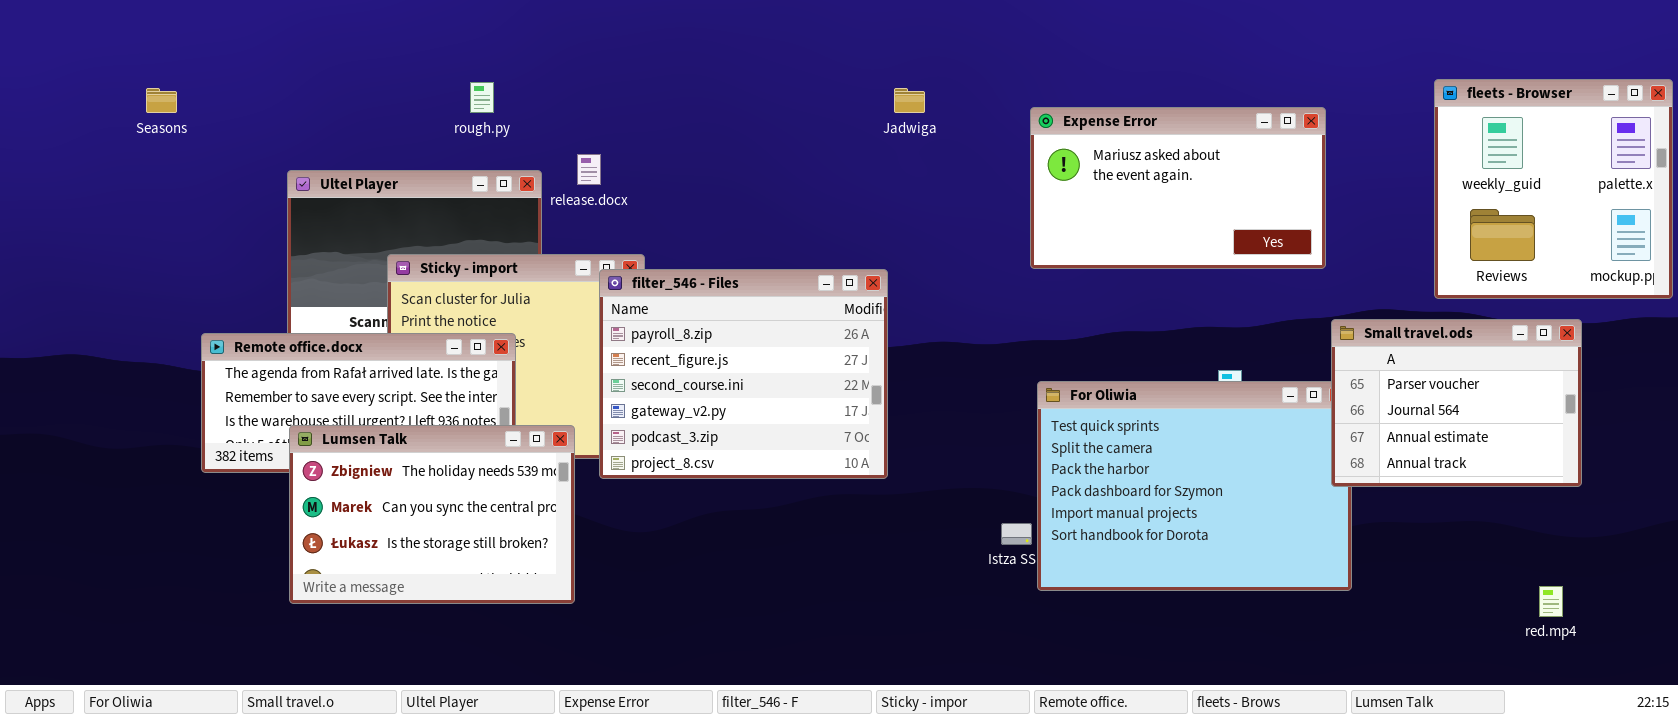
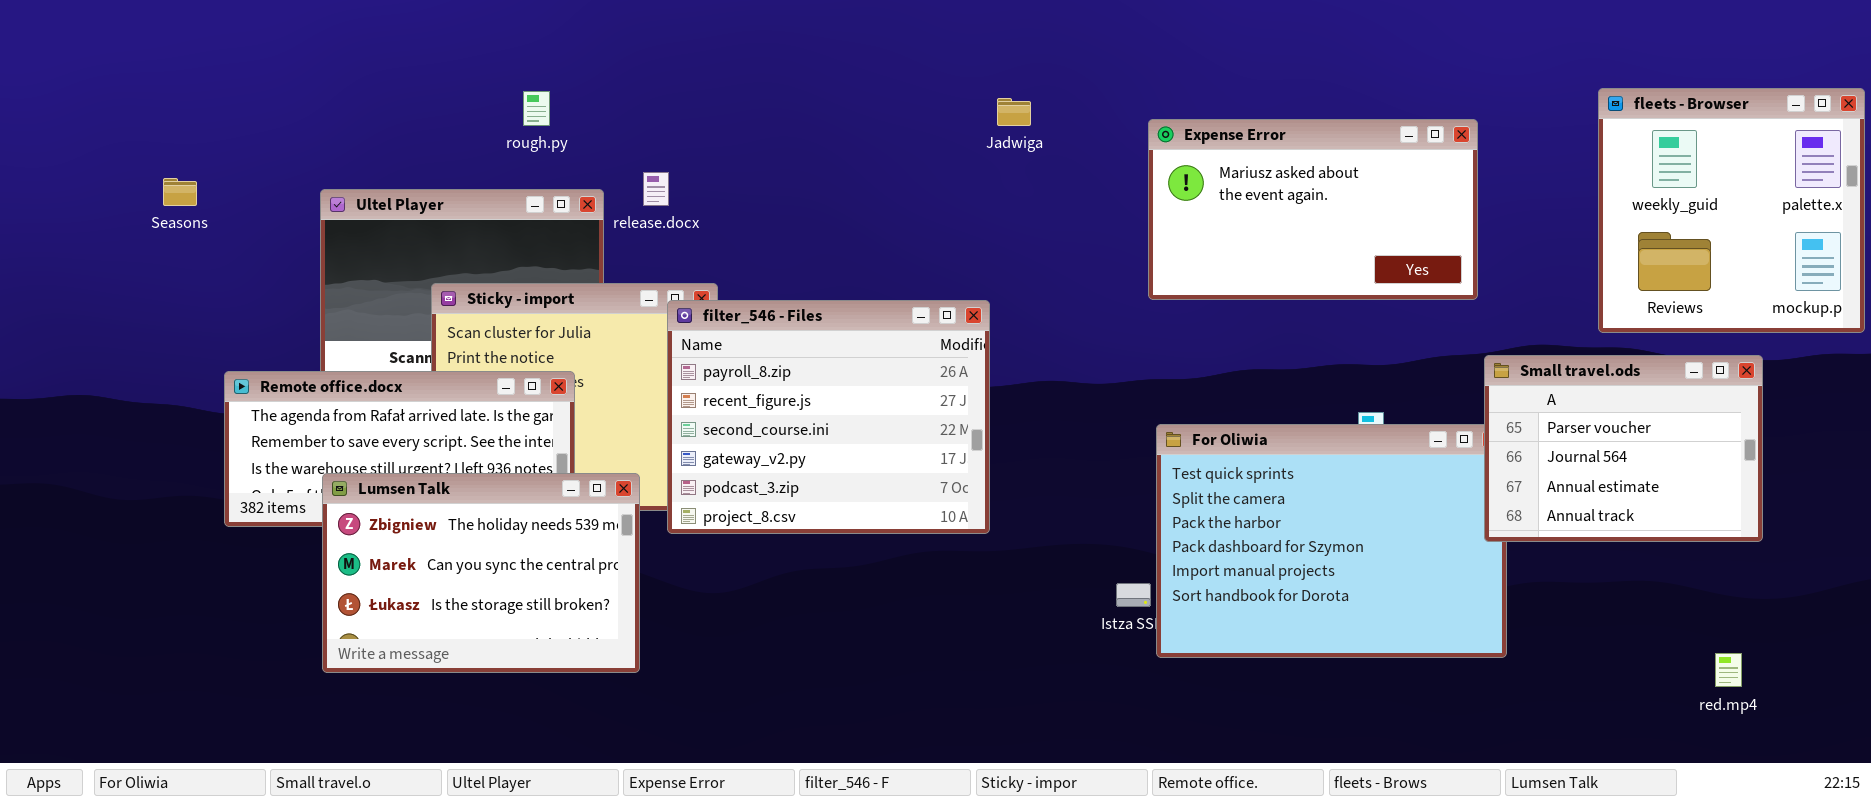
Seasons: [146,88,177,113] -> [163,178,197,206], moved

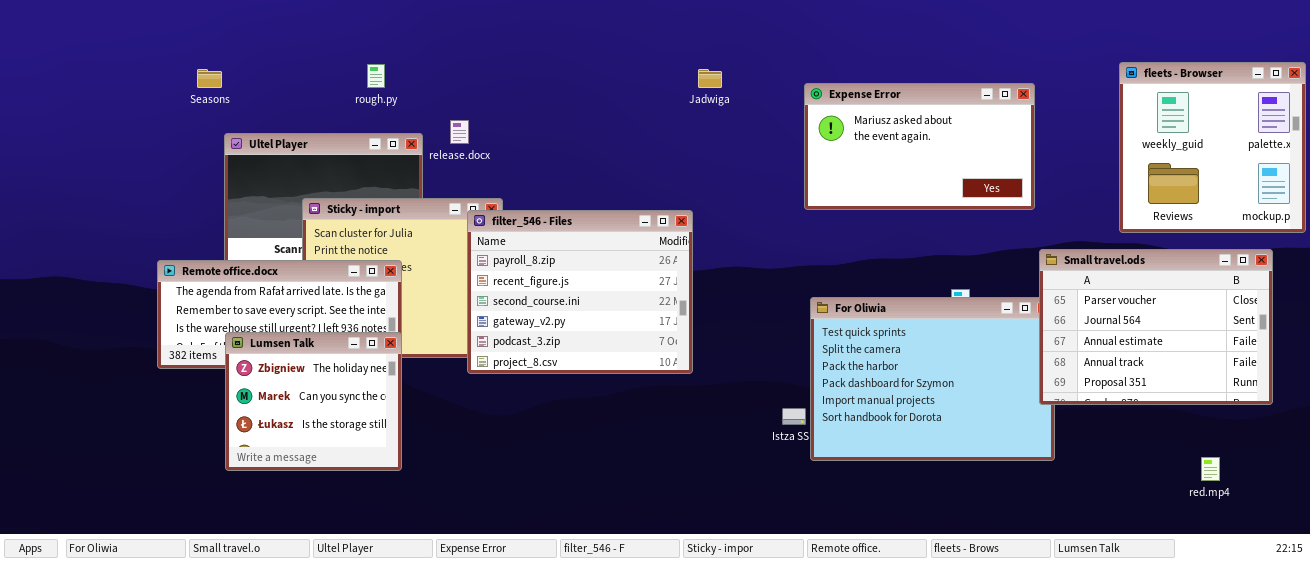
Seasons: [163,178,197,206] -> [197,69,222,88], moved
Small travel.ods: [1484,355,1763,542] -> [1039,249,1273,405], resized
Lumsen Talk: [322,473,640,673] -> [225,332,402,471], resized

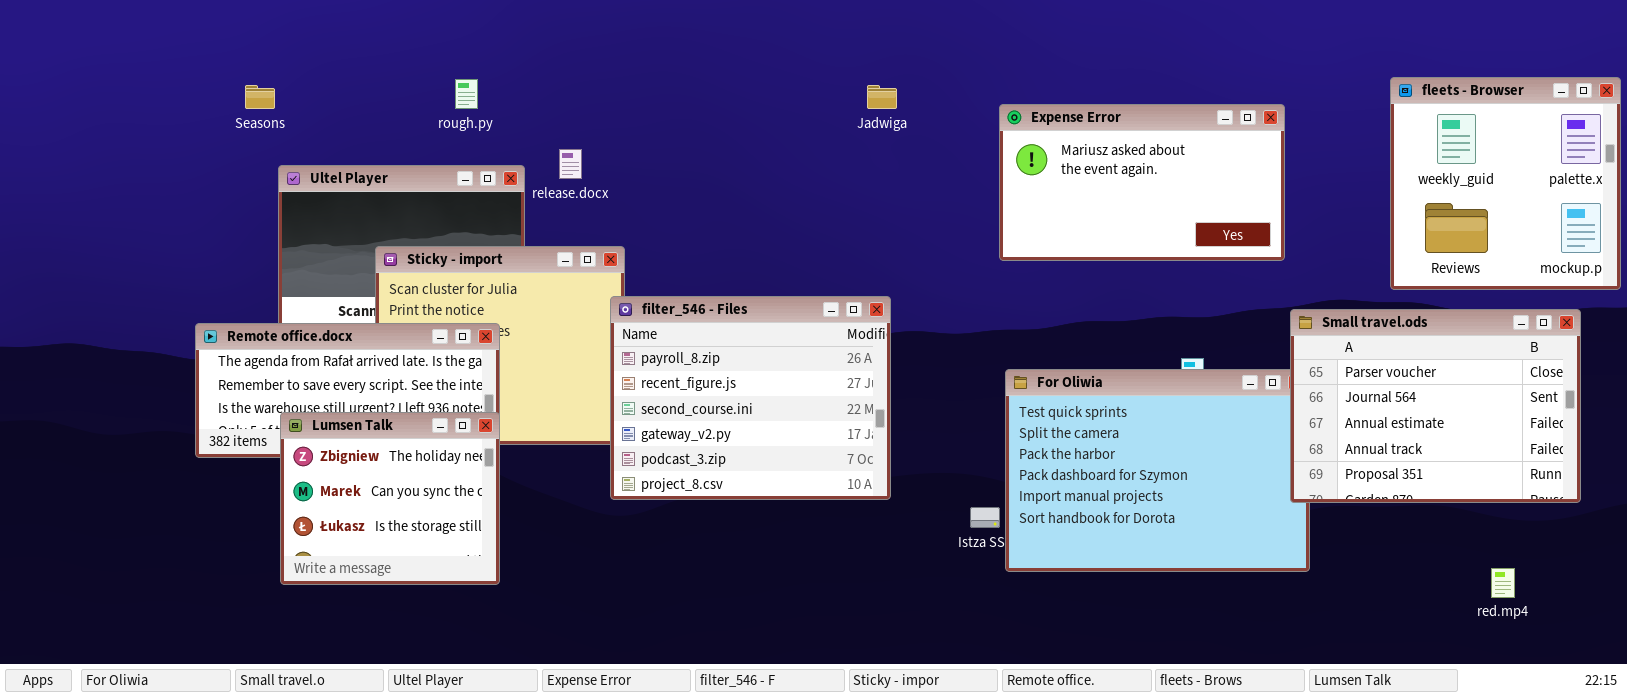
filter_546 - Files: [467,210,693,374] -> [610,296,891,500], moved

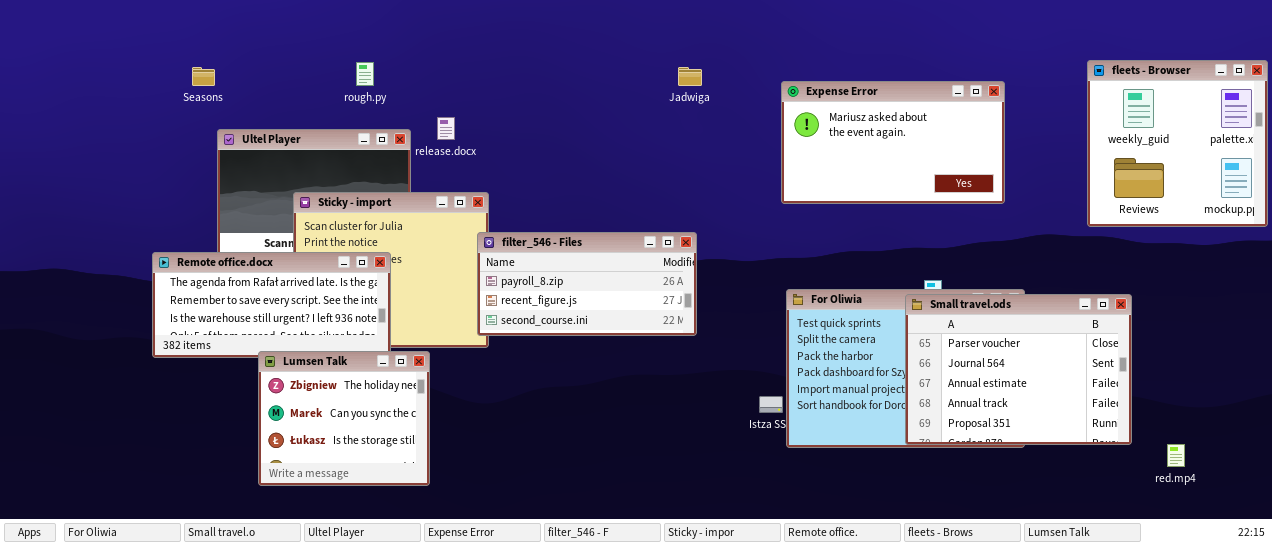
filter_546 - Files: [610,296,891,500] -> [477,232,697,336], resized
Small travel.ods: [1290,309,1581,503] -> [905,294,1132,445], moved
Lumsen Talk: [280,412,500,585] -> [258,351,430,486], moved

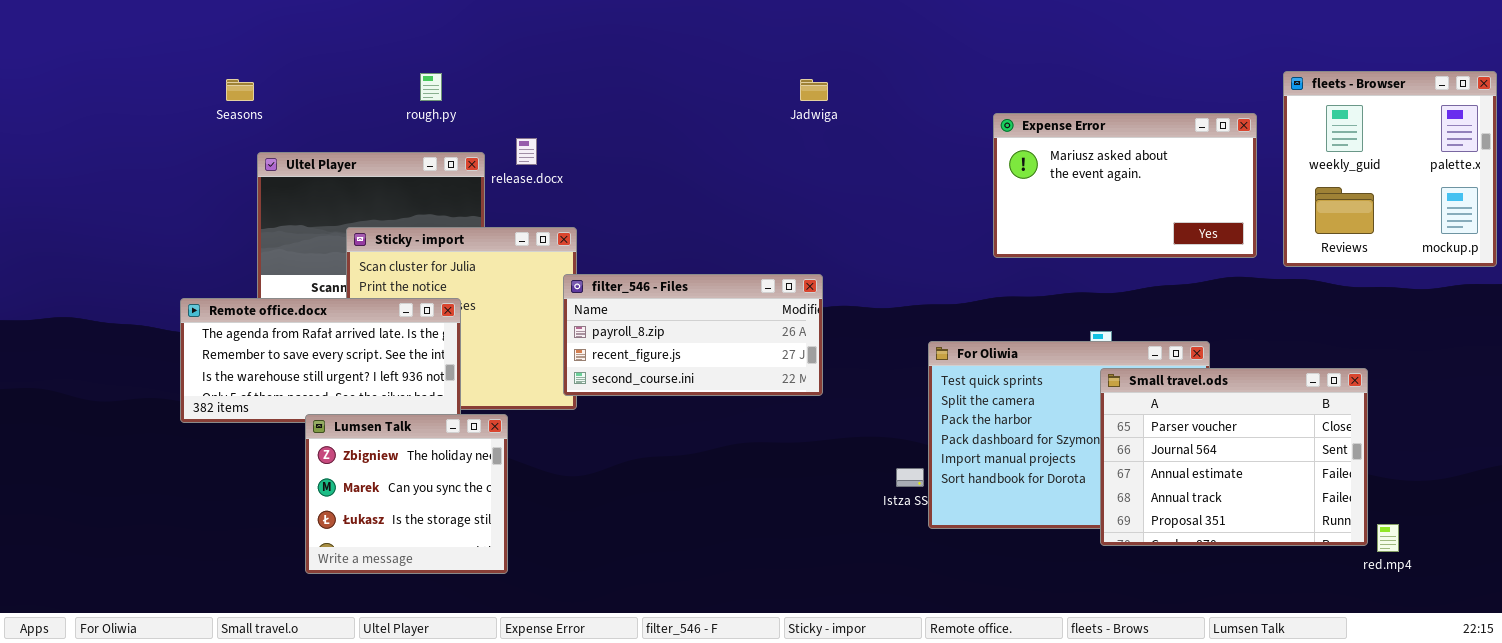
Expense Error: [781,81,1005,204] -> [993,113,1257,258], moved
Small travel.ods: [905,294,1132,445] -> [1100,368,1368,546], moved

